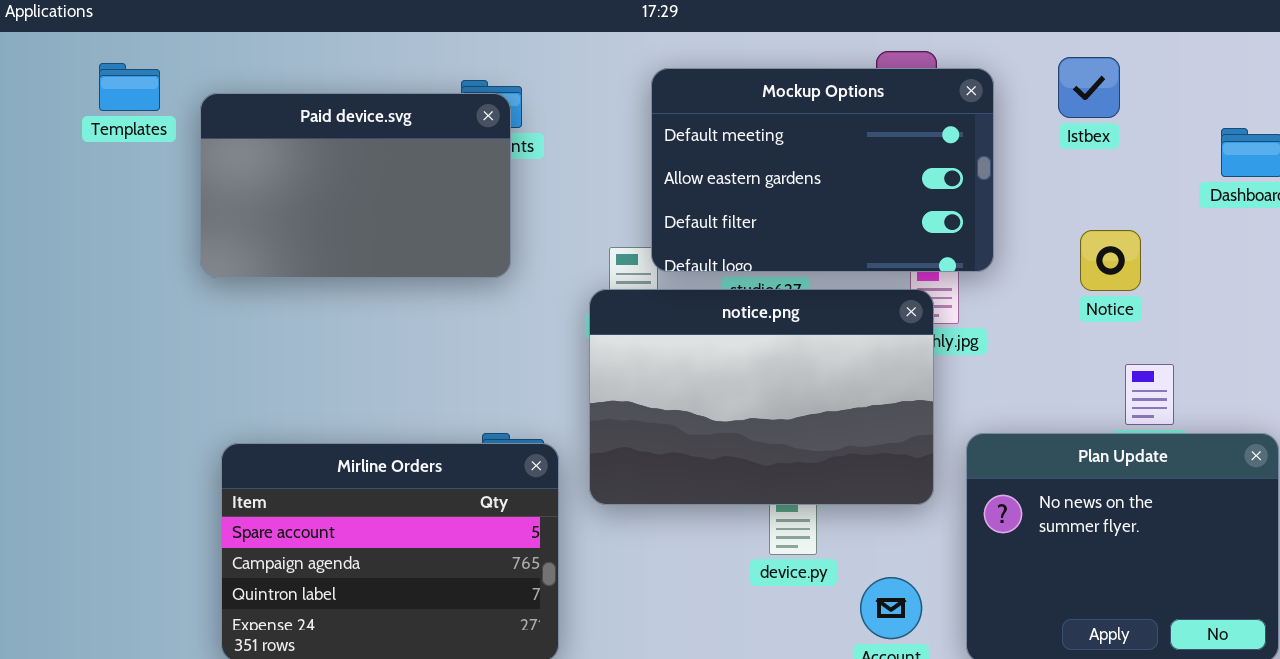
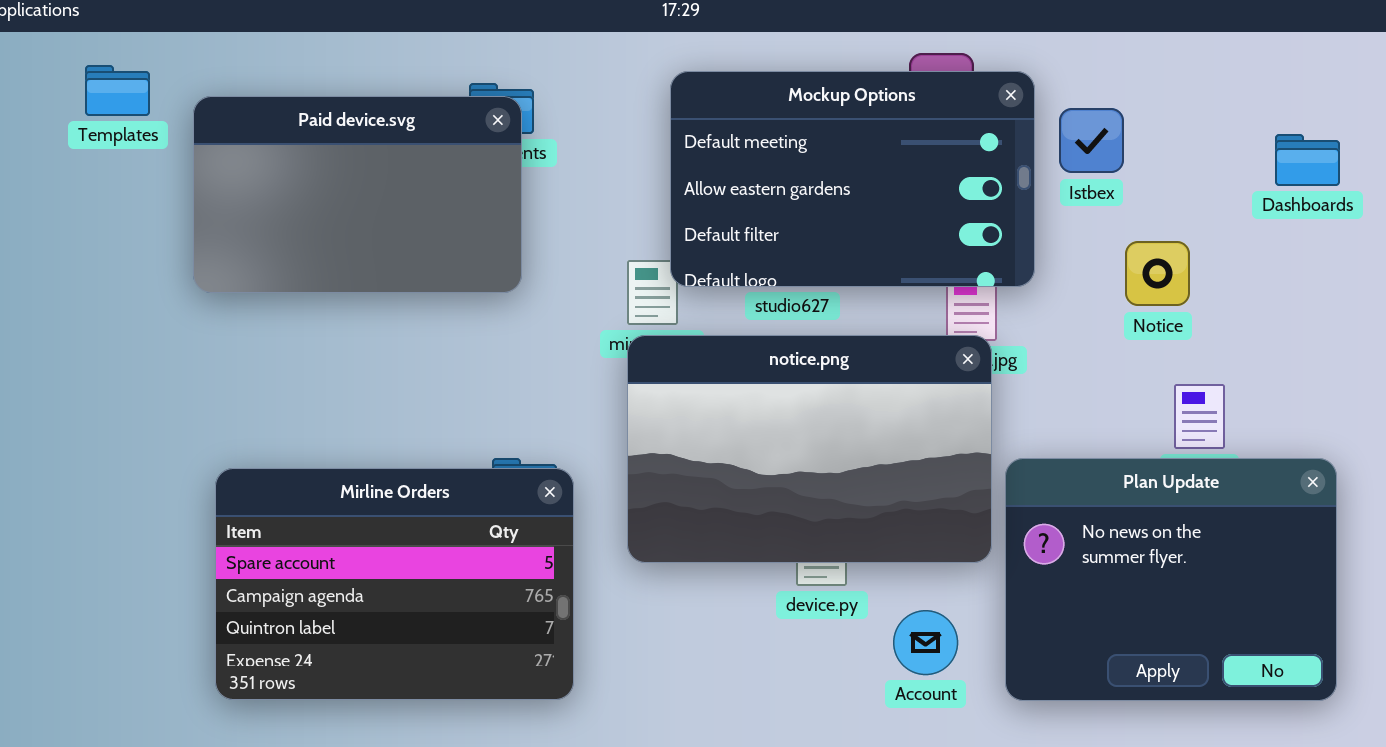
Istbex: [1058,57,1120,118] -> [1059,108,1124,173], moved
notice.png: [589,289,934,505] -> [627,335,992,563], moved

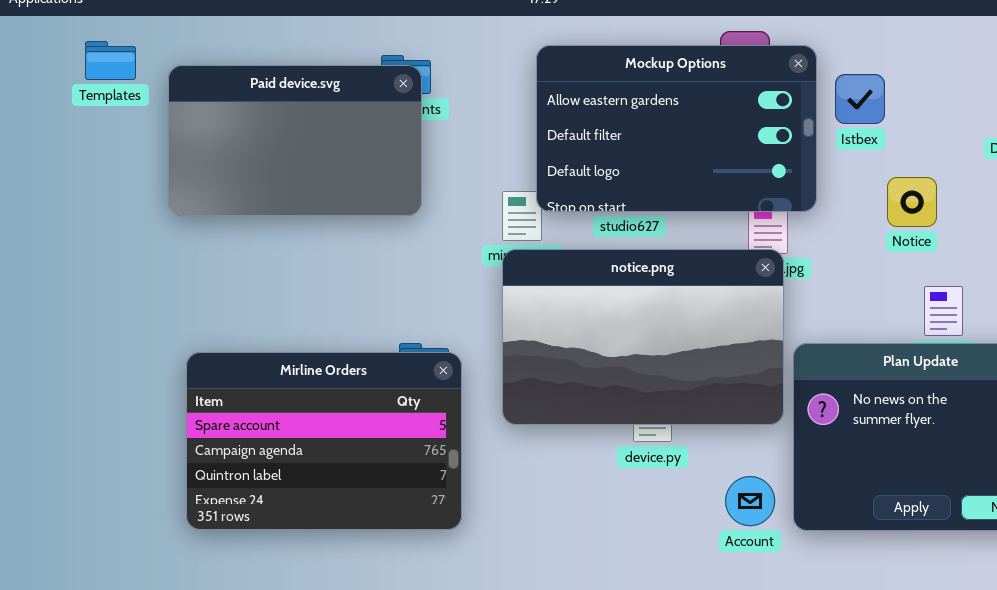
Mockup Options: [670,71,1035,287] -> [536,45,817,212], scrolled down 1 row
Account: [893,610,958,675] -> [725,476,775,526], moved

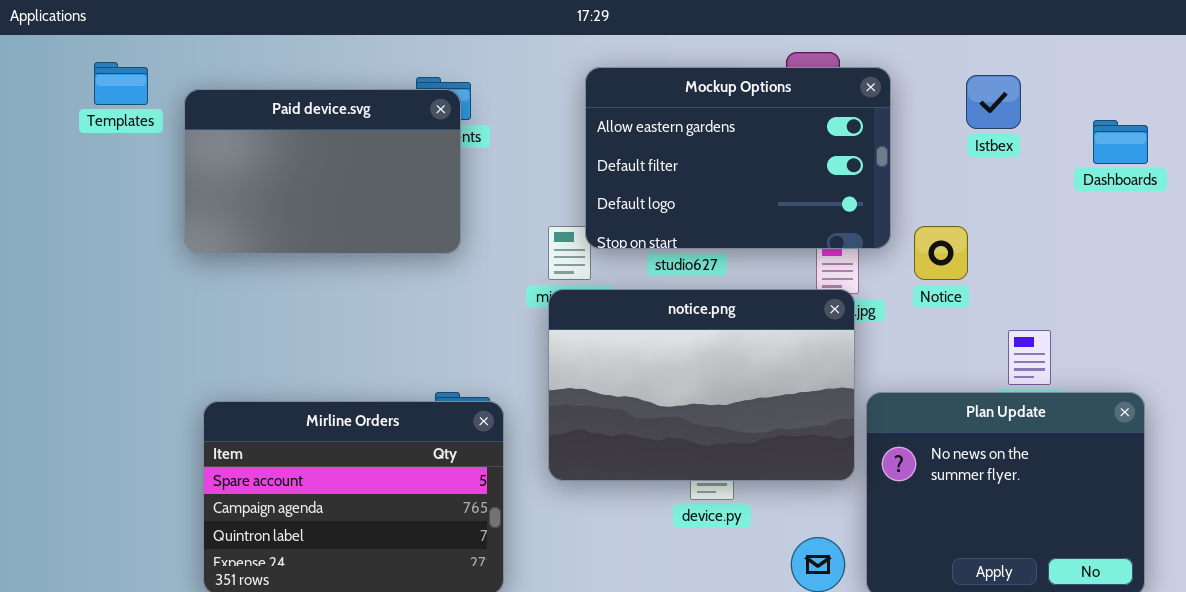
Istbex: [835,74,885,124] -> [966,75,1021,129], moved
Notice: [887,177,937,227] -> [914,226,968,280], moved

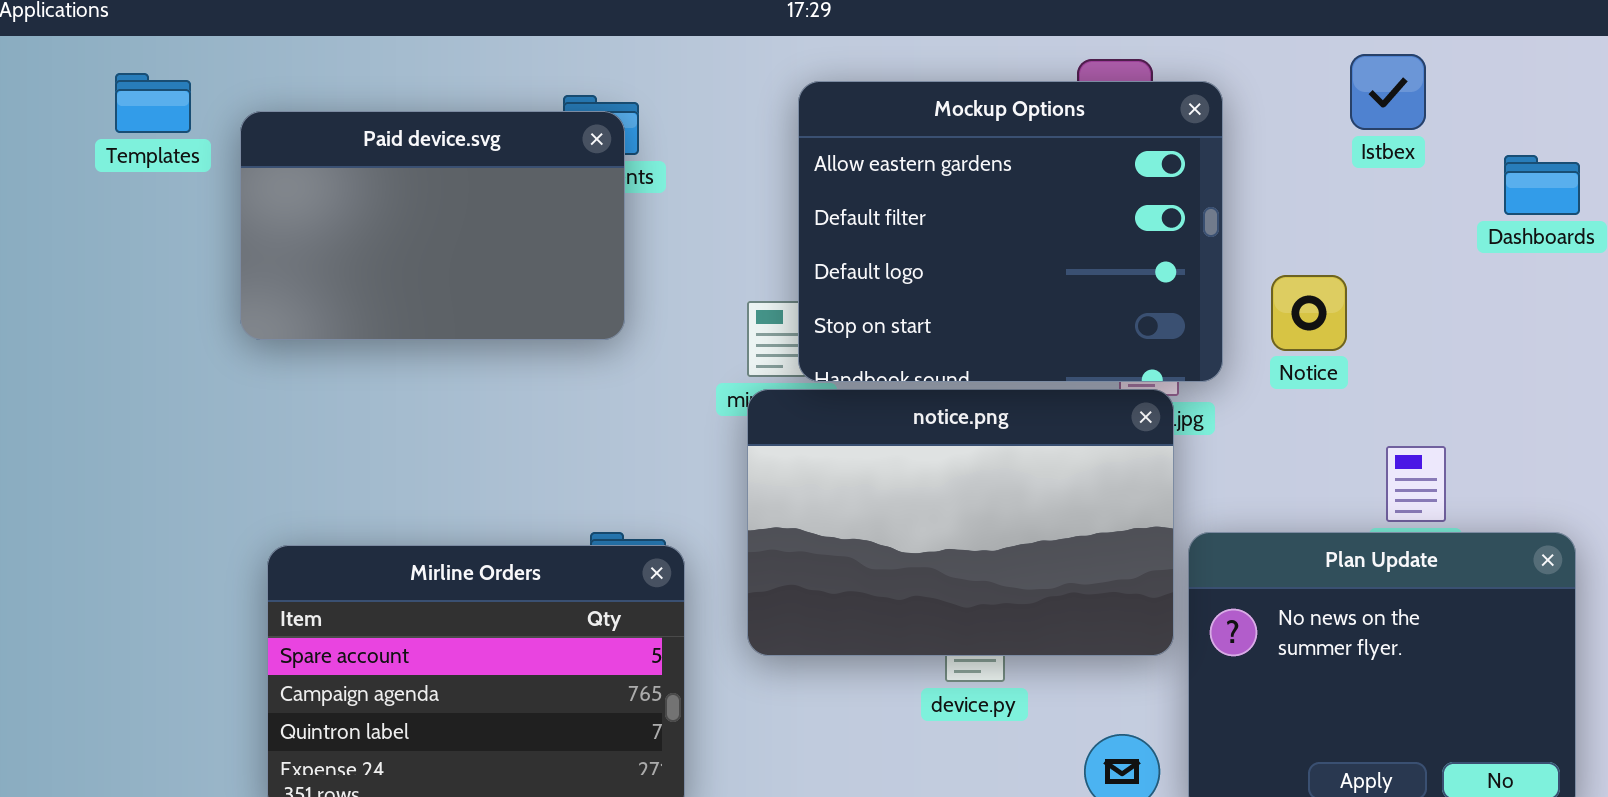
Mockup Options: [585,67,891,249] -> [798,81,1223,382], resized
Istbex: [966,75,1021,129] -> [1350,54,1426,130], moved
Notice: [914,226,968,280] -> [1271,275,1347,351], moved

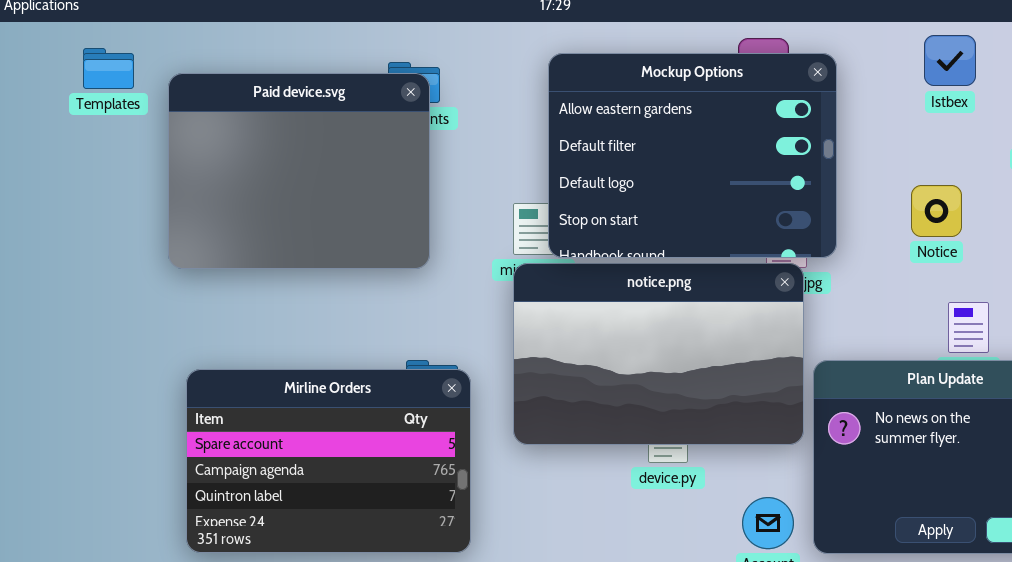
Paid device.svg: [240,111,625,340] -> [168,73,430,269], resized
Notice: [1271,275,1347,351] -> [911,185,962,237], moved

